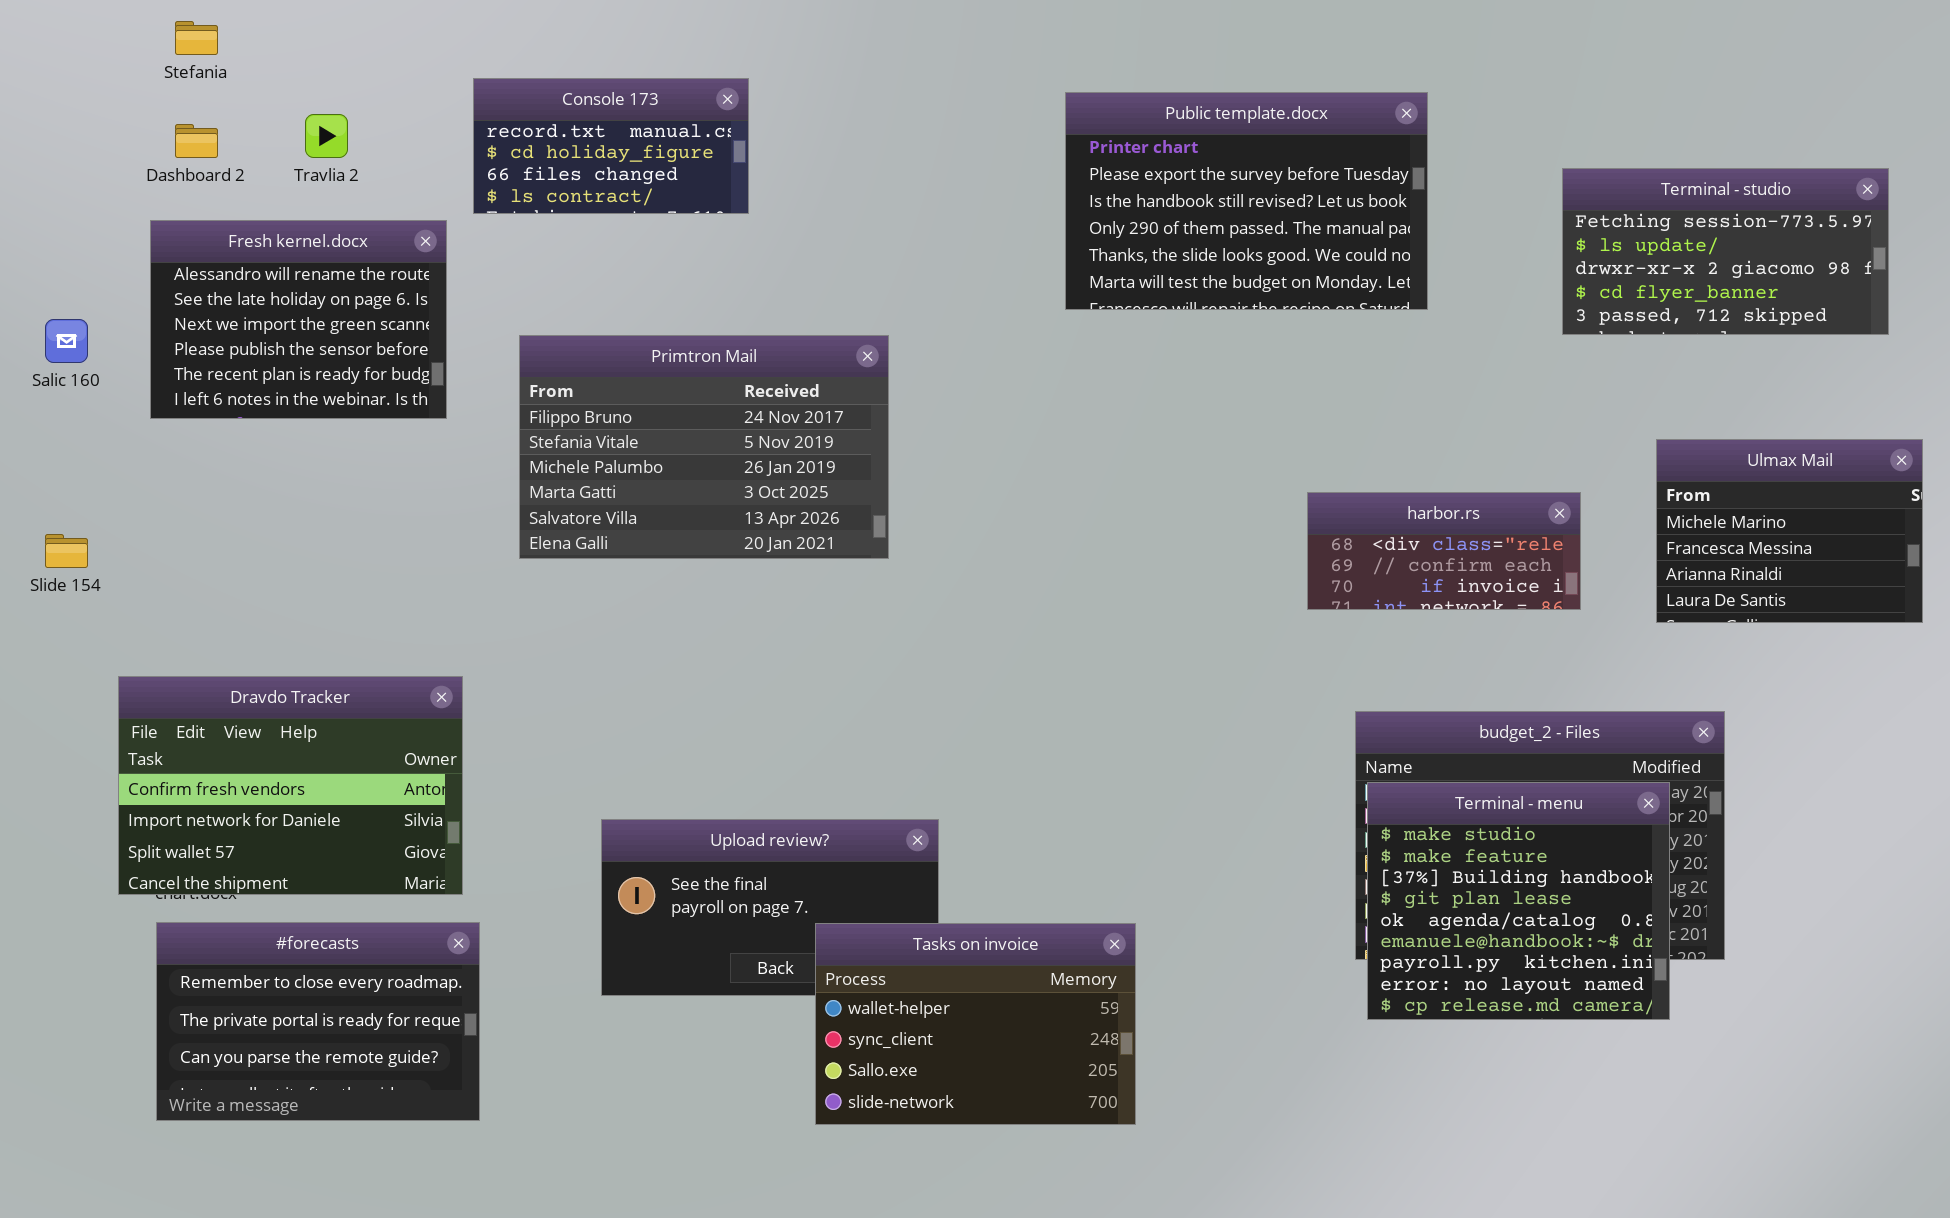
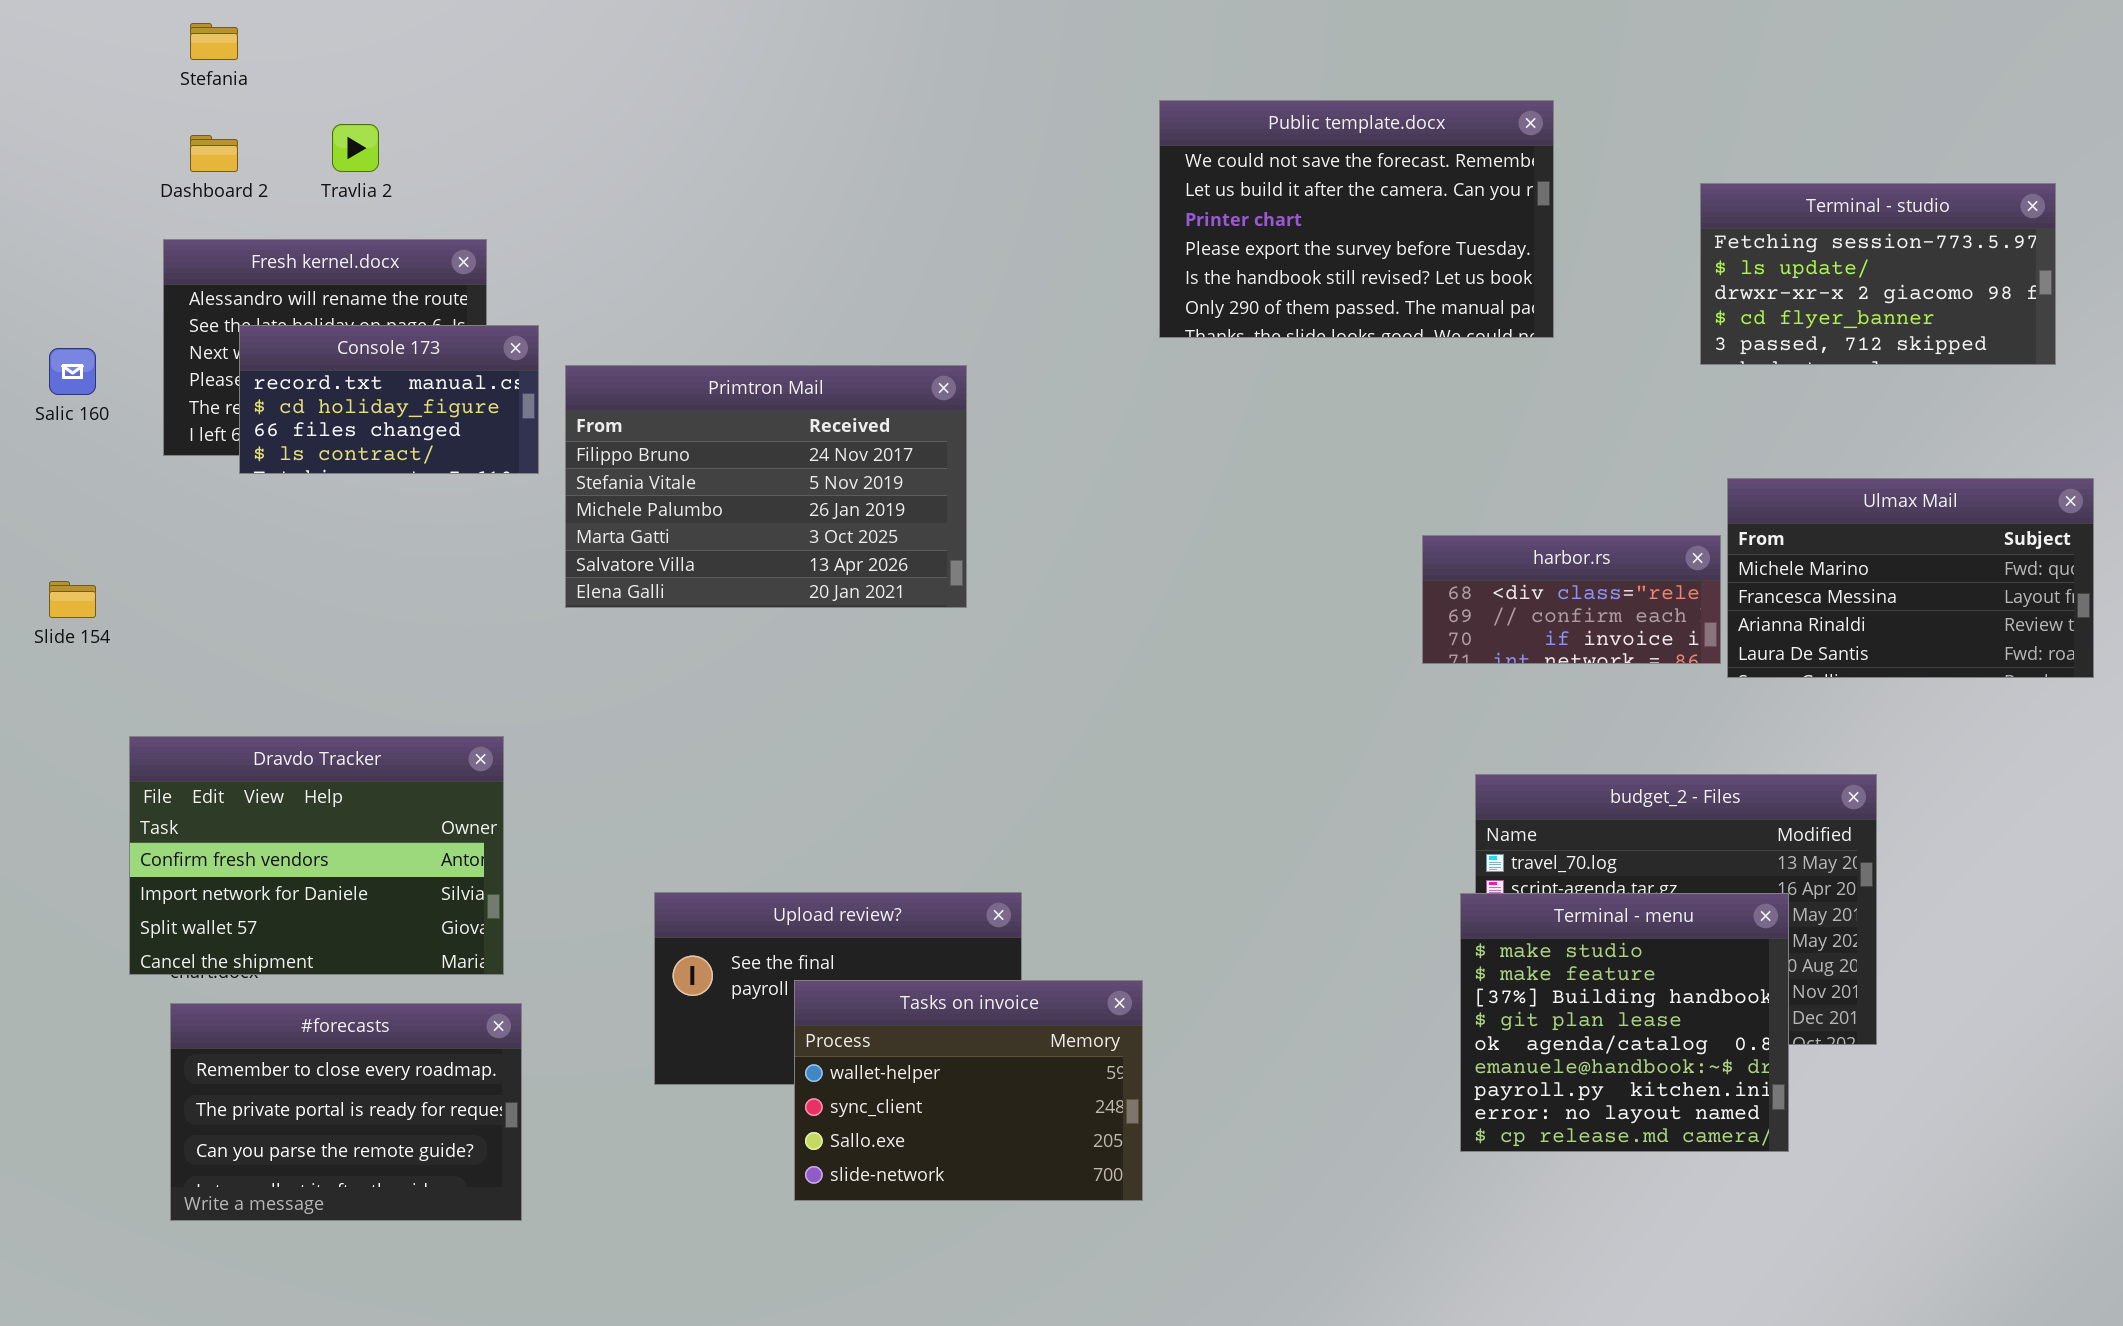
Console 173: [473,78,749,214] -> [239,325,539,474], moved
Public template.docx: [1065,92,1428,310] -> [1159,100,1554,338], scrolled up 2 rows
Ulmax Mail: [1656,439,1923,623] -> [1727,478,2094,678], resized
Terminal - menu: [1367,782,1670,1020] -> [1460,893,1789,1152], moved
Tasks on invoice: [815,923,1136,1125] -> [794,980,1143,1201], moved

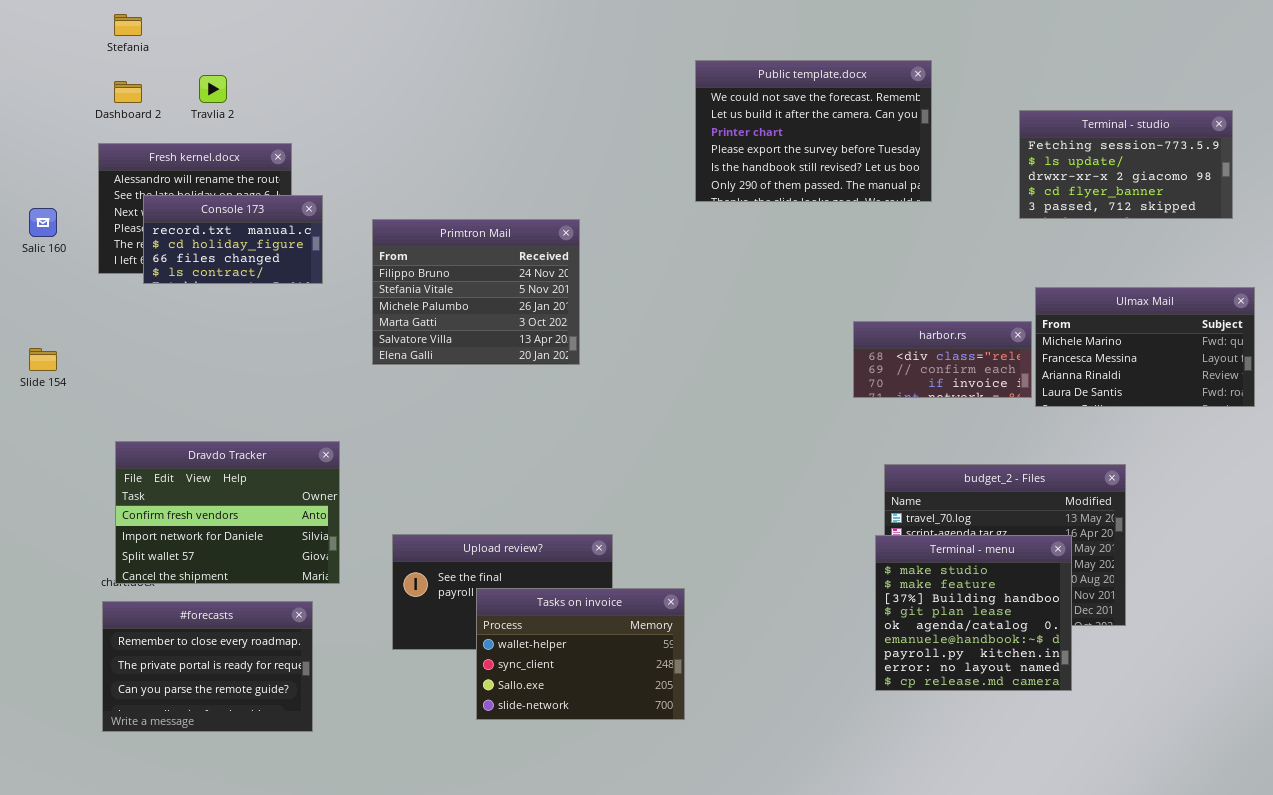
Primtron Mail: [565,365,967,608] -> [372,219,580,365], resized
Dravdo Tracker: [129,736,504,975] -> [115,441,340,584], moved

